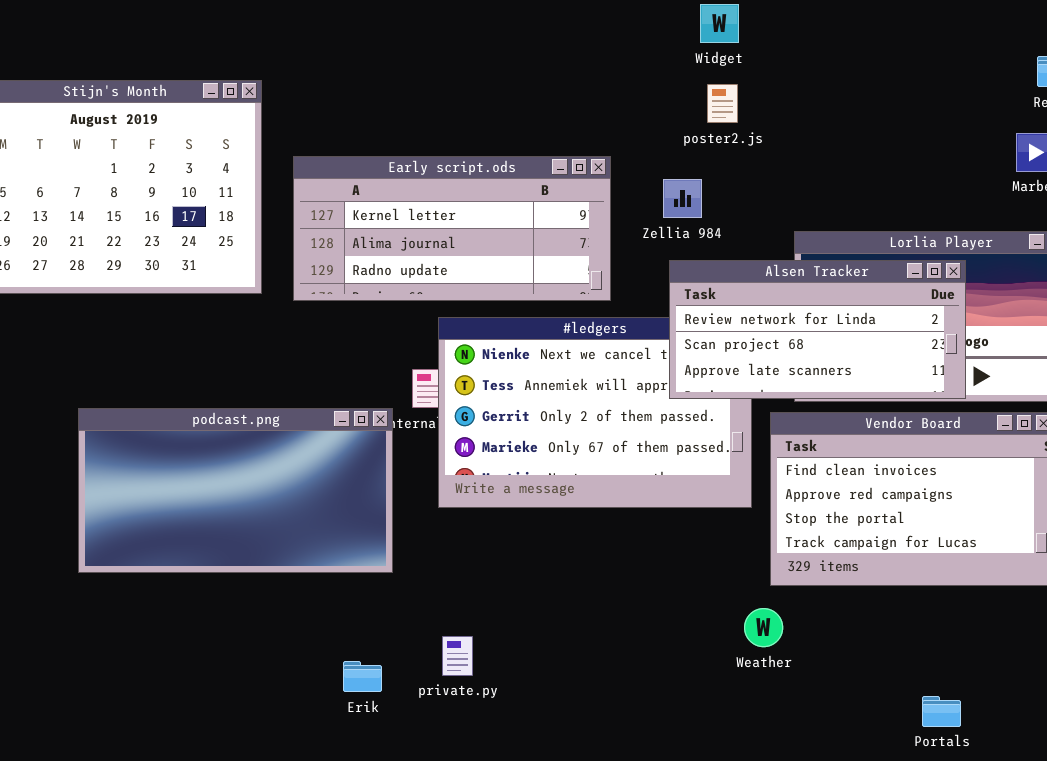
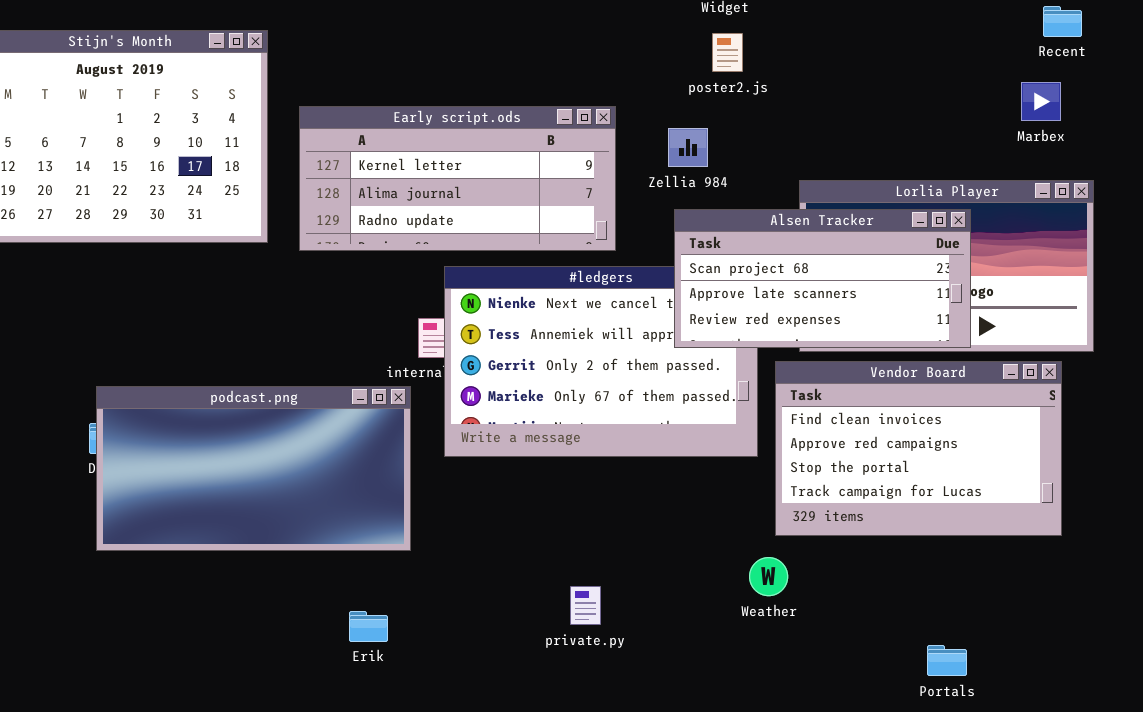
Alsen Tracker: [669,260,966,399] -> [674,209,971,348], scrolled down 1 row
podcast.png: [78,408,393,573] -> [96,386,411,551], moved
private.py: [442,636,473,676] -> [570,586,601,625], moved

